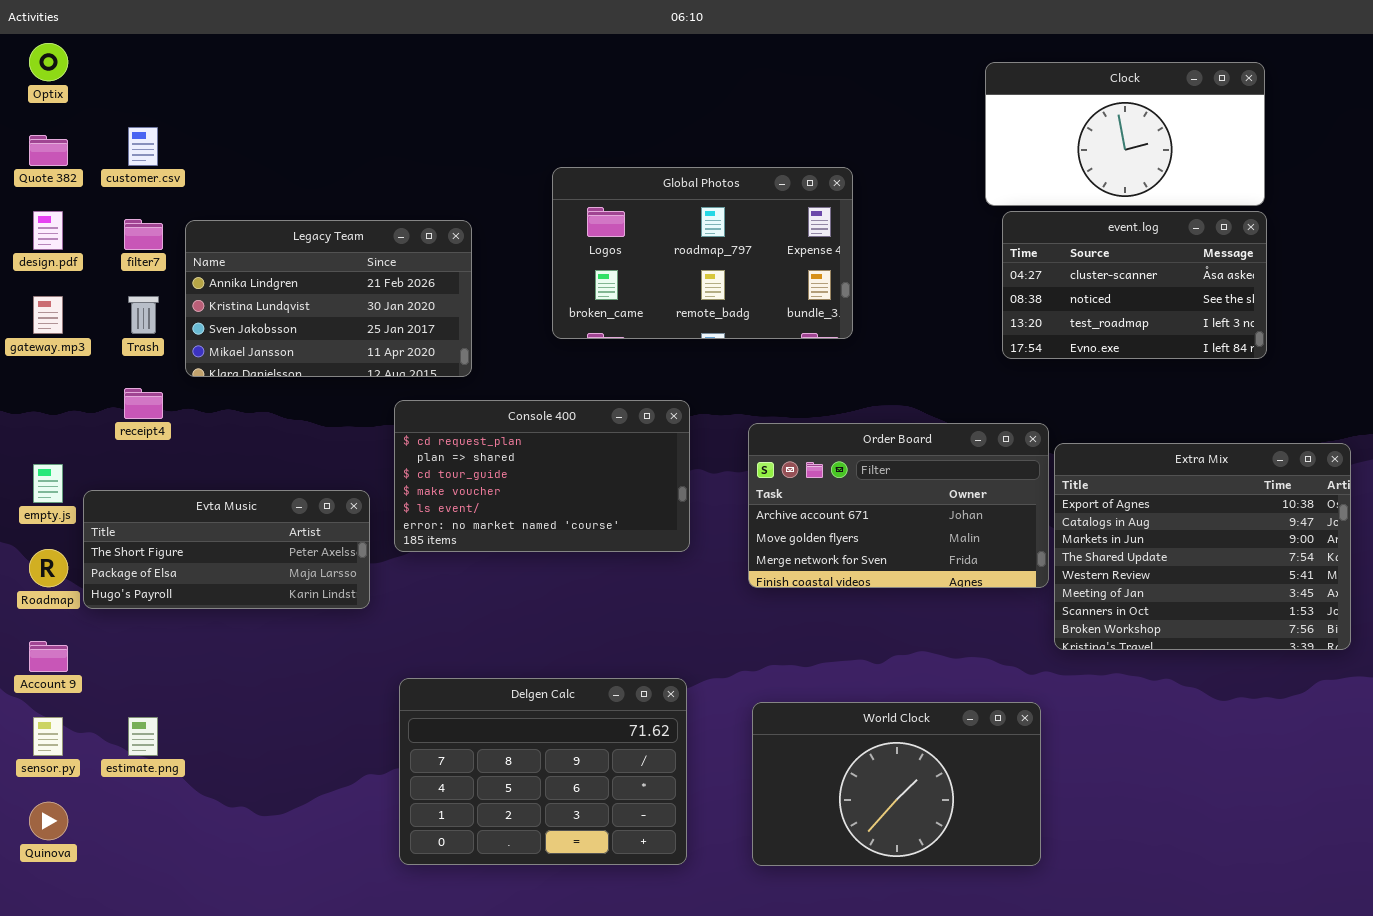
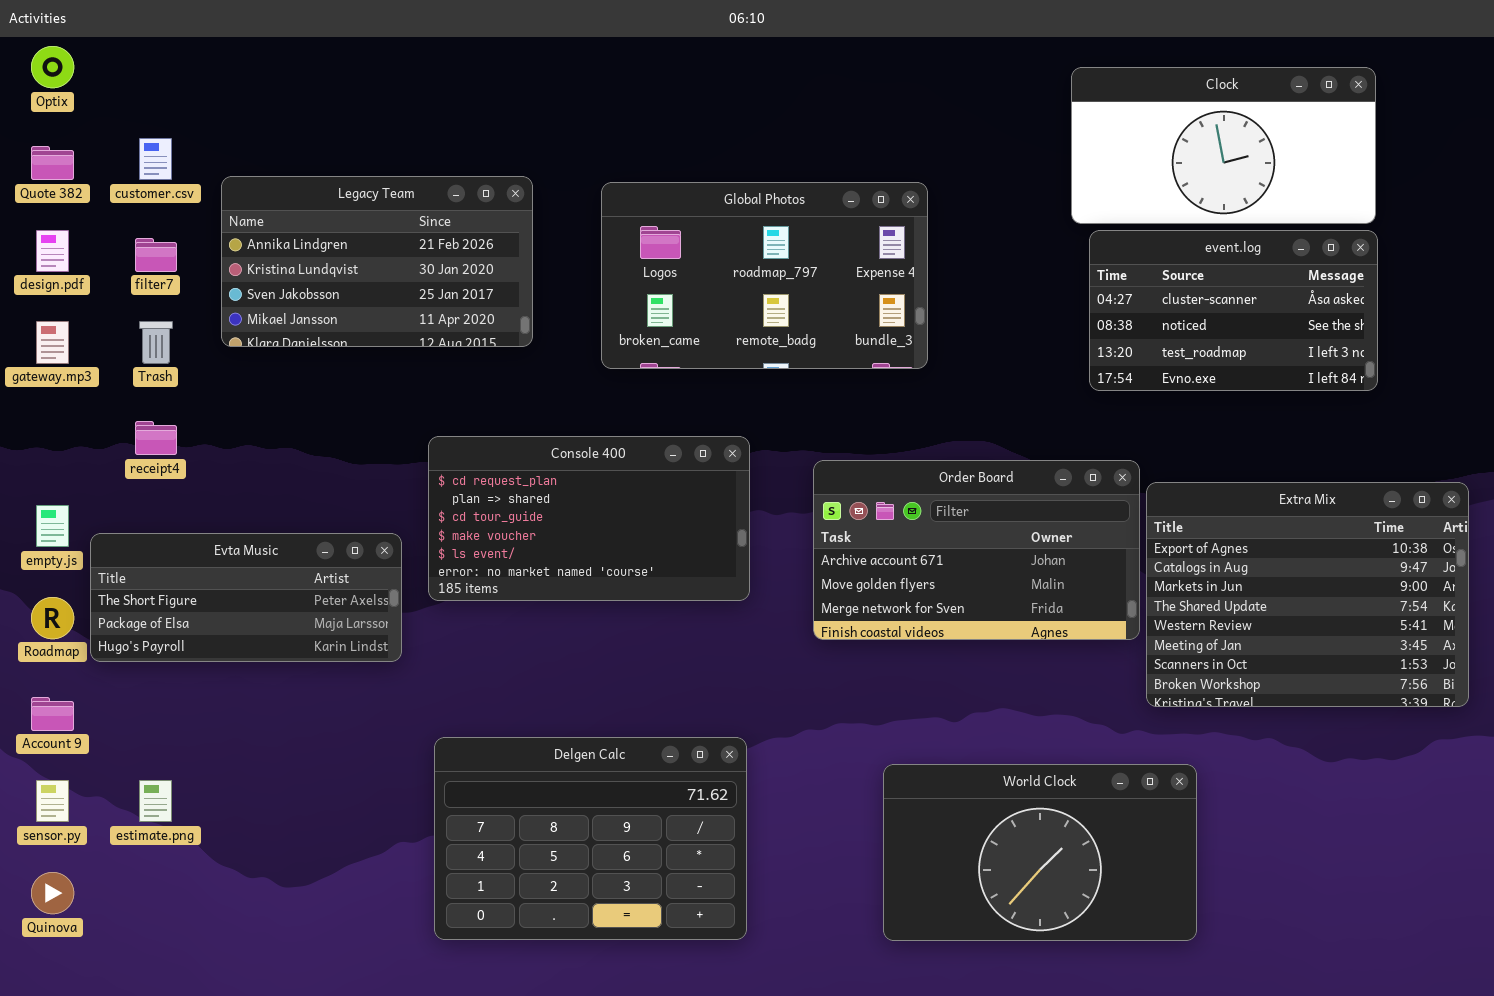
Legacy Team: [185,220,472,377] -> [221,176,533,347], moved
World Clock: [752,702,1041,866] -> [883,764,1197,941], moved

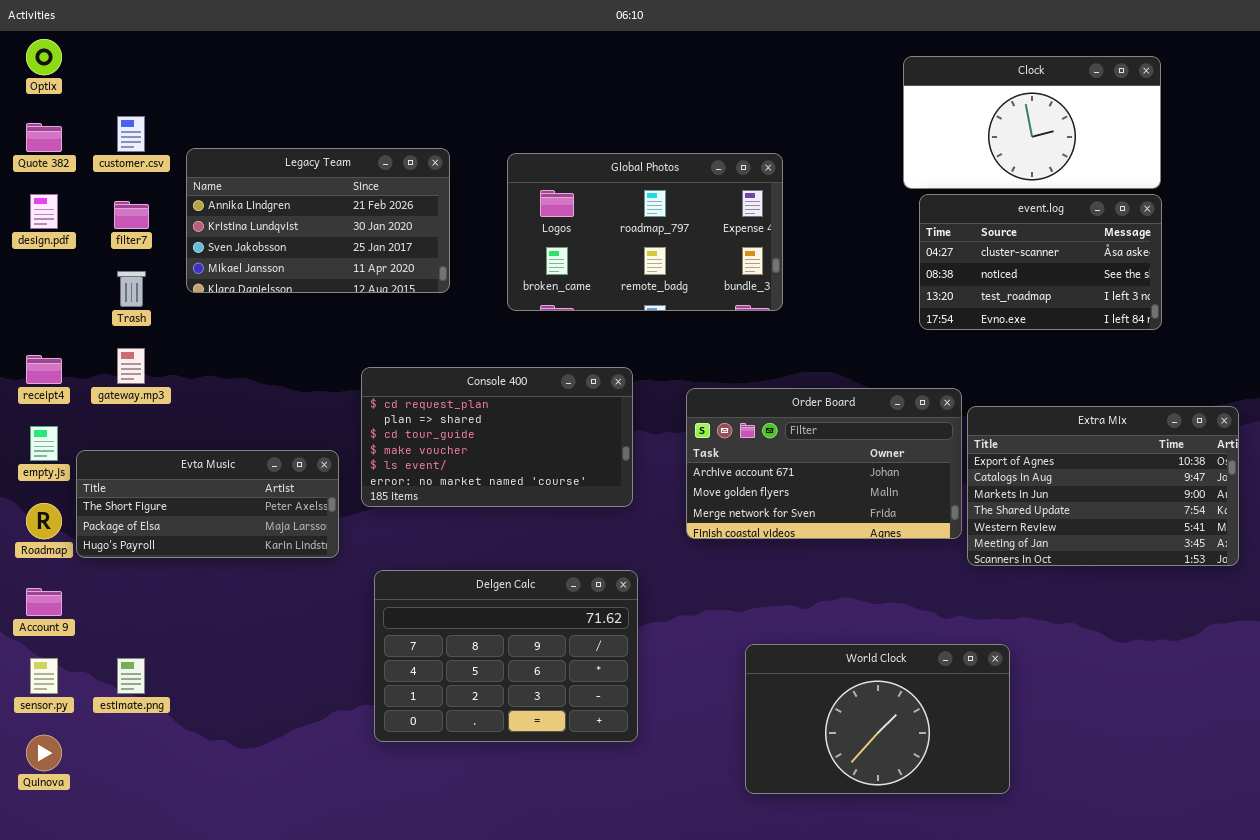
gateway.mp3: [36,321,69,364] -> [117,348,145,384], moved
receipt4: [135,421,177,455] -> [26,355,62,384], moved
Extra Mix: [1146,482,1469,707] -> [967,406,1239,566], resized
Delgen Calc: [434,737,747,940] -> [374,570,638,742], moved

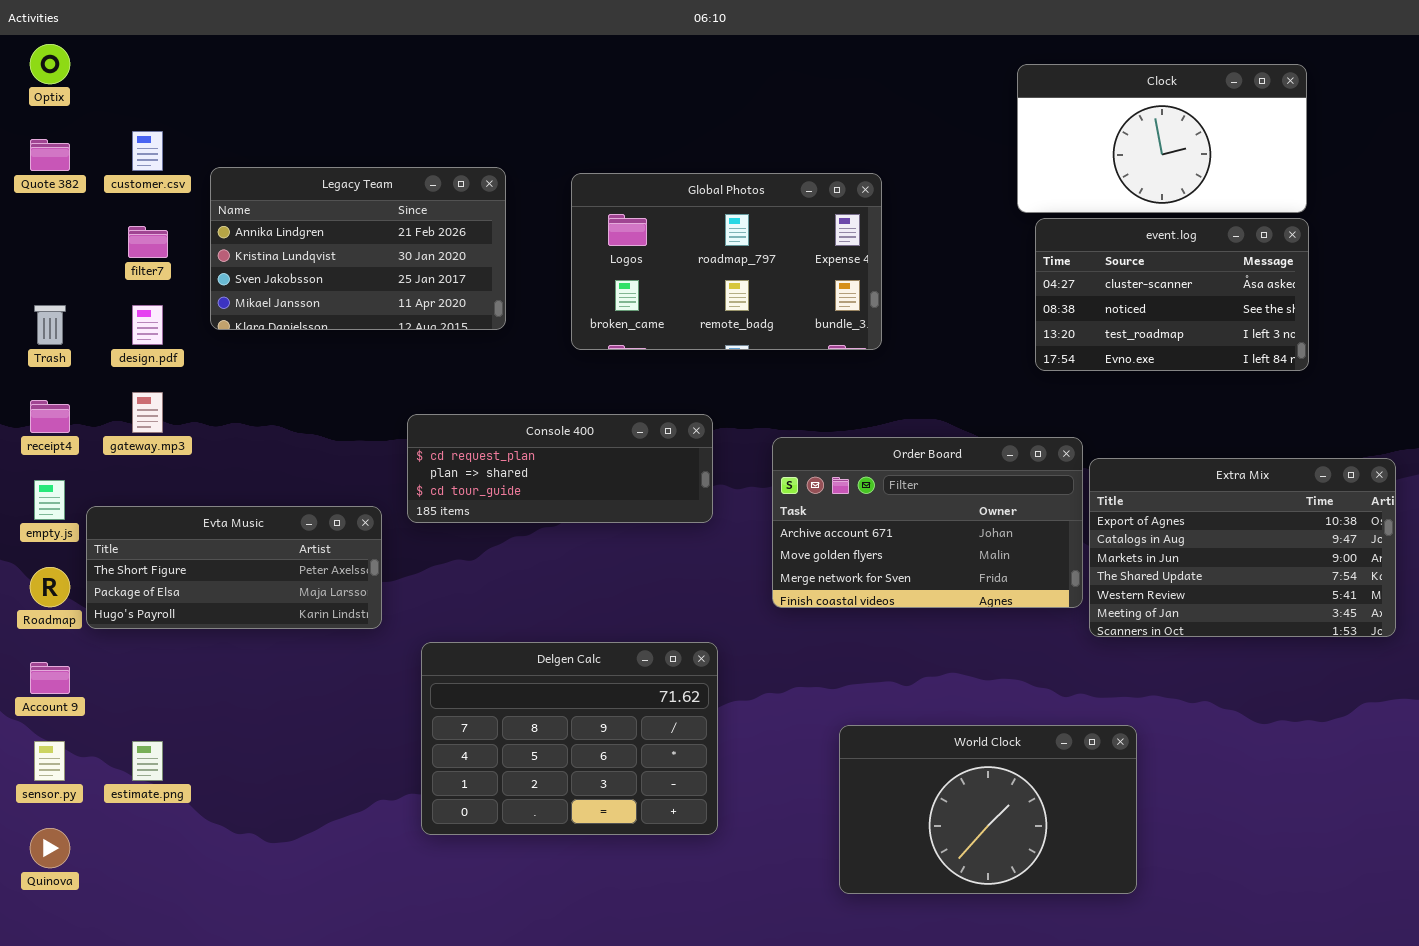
design.pdf: [30,194,58,229] -> [132,305,163,345], moved
Trash: [117,271,146,307] -> [34,305,66,345], moved
Console 400: [361,367,633,507] -> [407,414,713,523], resized

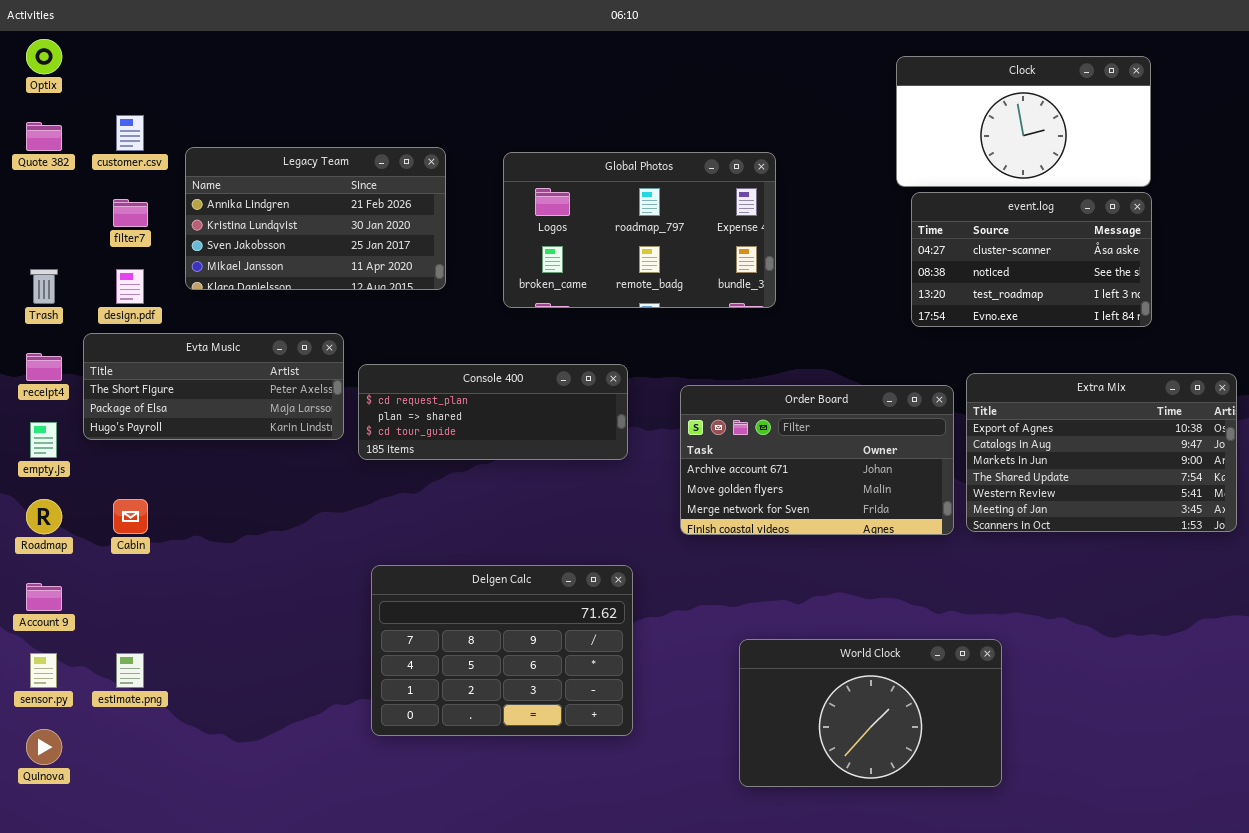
Extra Mix: [1089,458,1396,637] -> [966,373,1237,532], moved
Evta Music: [86,506,382,629] -> [83,333,344,440], moved

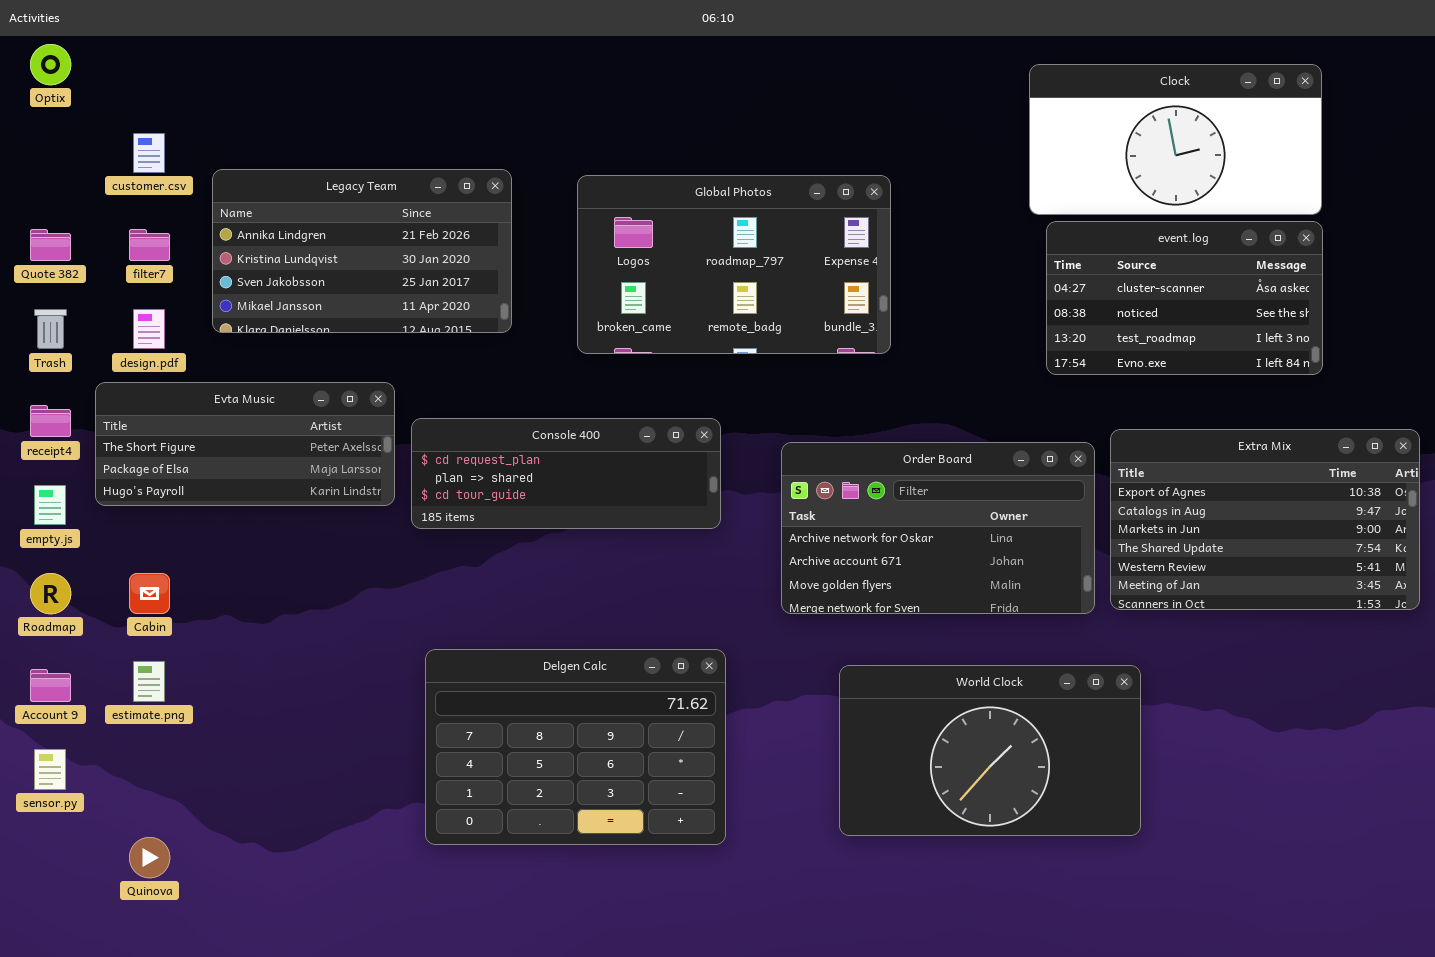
Quote 382: [26,122,62,151] -> [30,229,71,261], moved
Order Board: [680,385,954,535] -> [781,442,1095,614], scrolled up 1 row
World Clock: [739,639,1002,787] -> [839,665,1141,836], moved
estimate.png: [116,653,144,688] -> [133,661,165,702], moved
Quinova: [26,729,62,765] -> [129,837,170,878], moved

